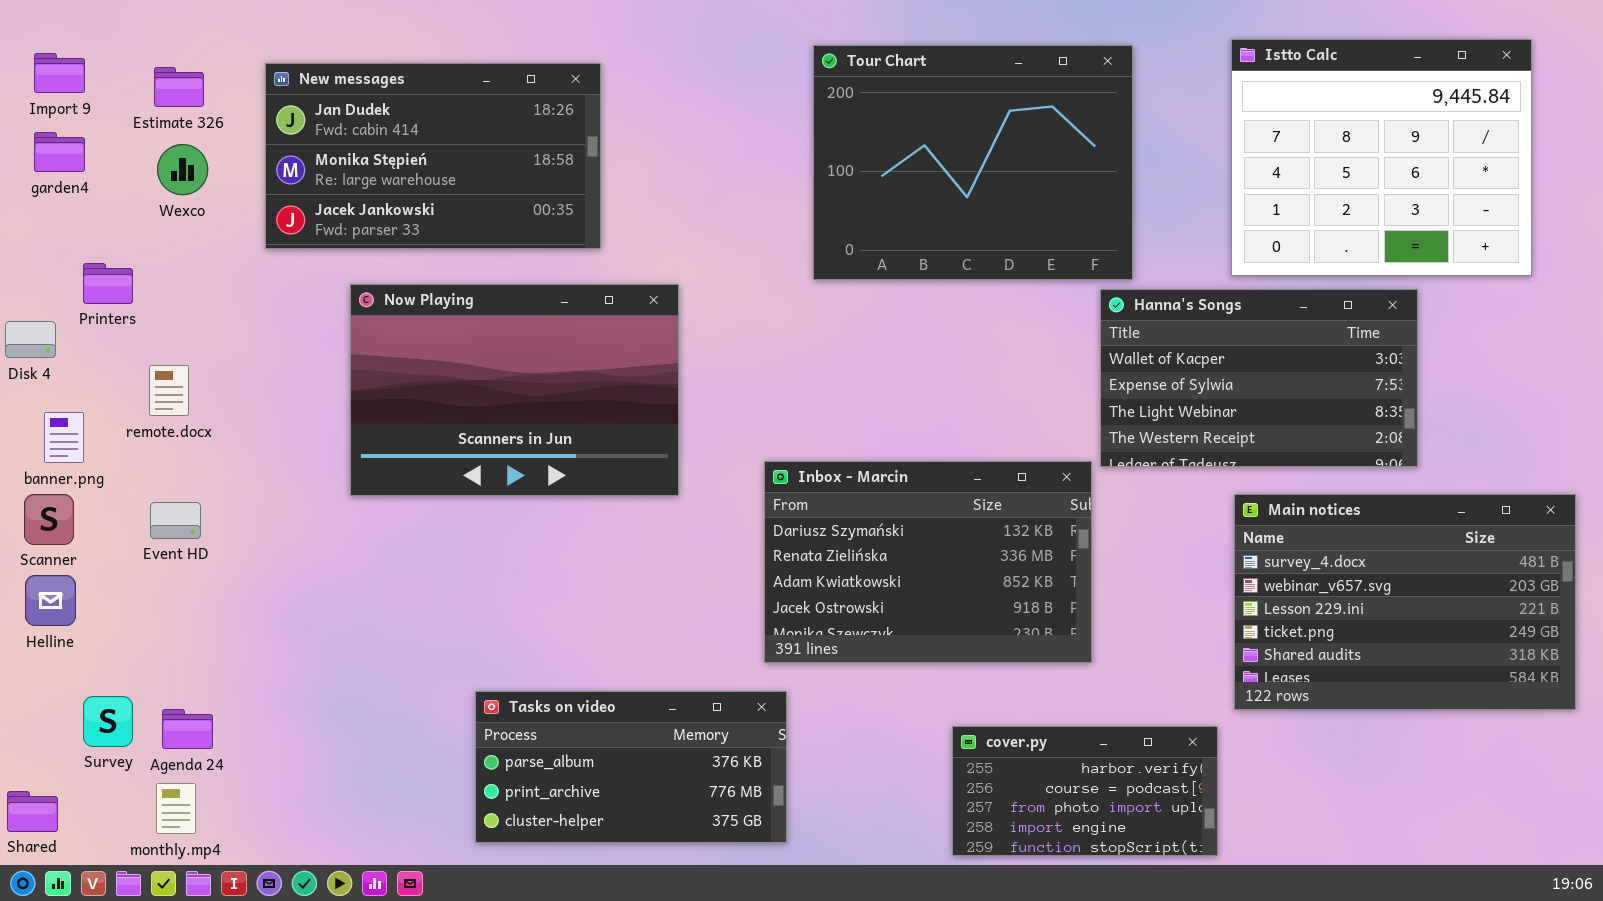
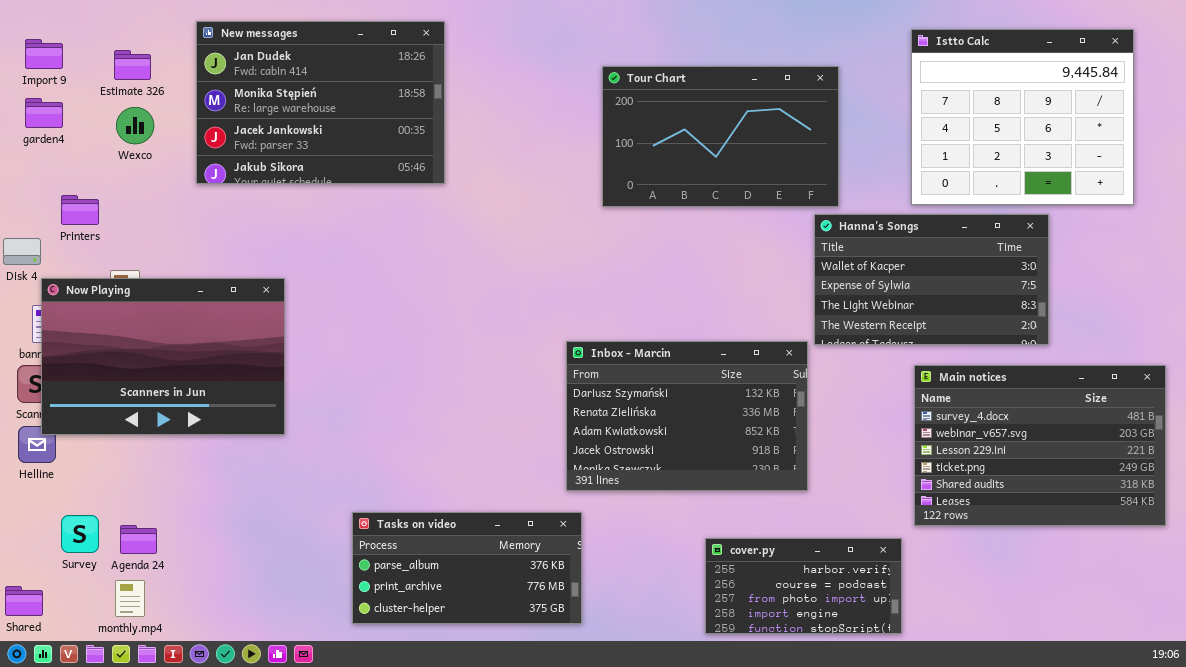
Tour Chart: [813,45,1133,280] -> [602,66,839,207], resized
New messages: [265,63,601,249] -> [196,21,445,184], resized
Now Playing: [350,284,679,496] -> [41,278,285,435], moved

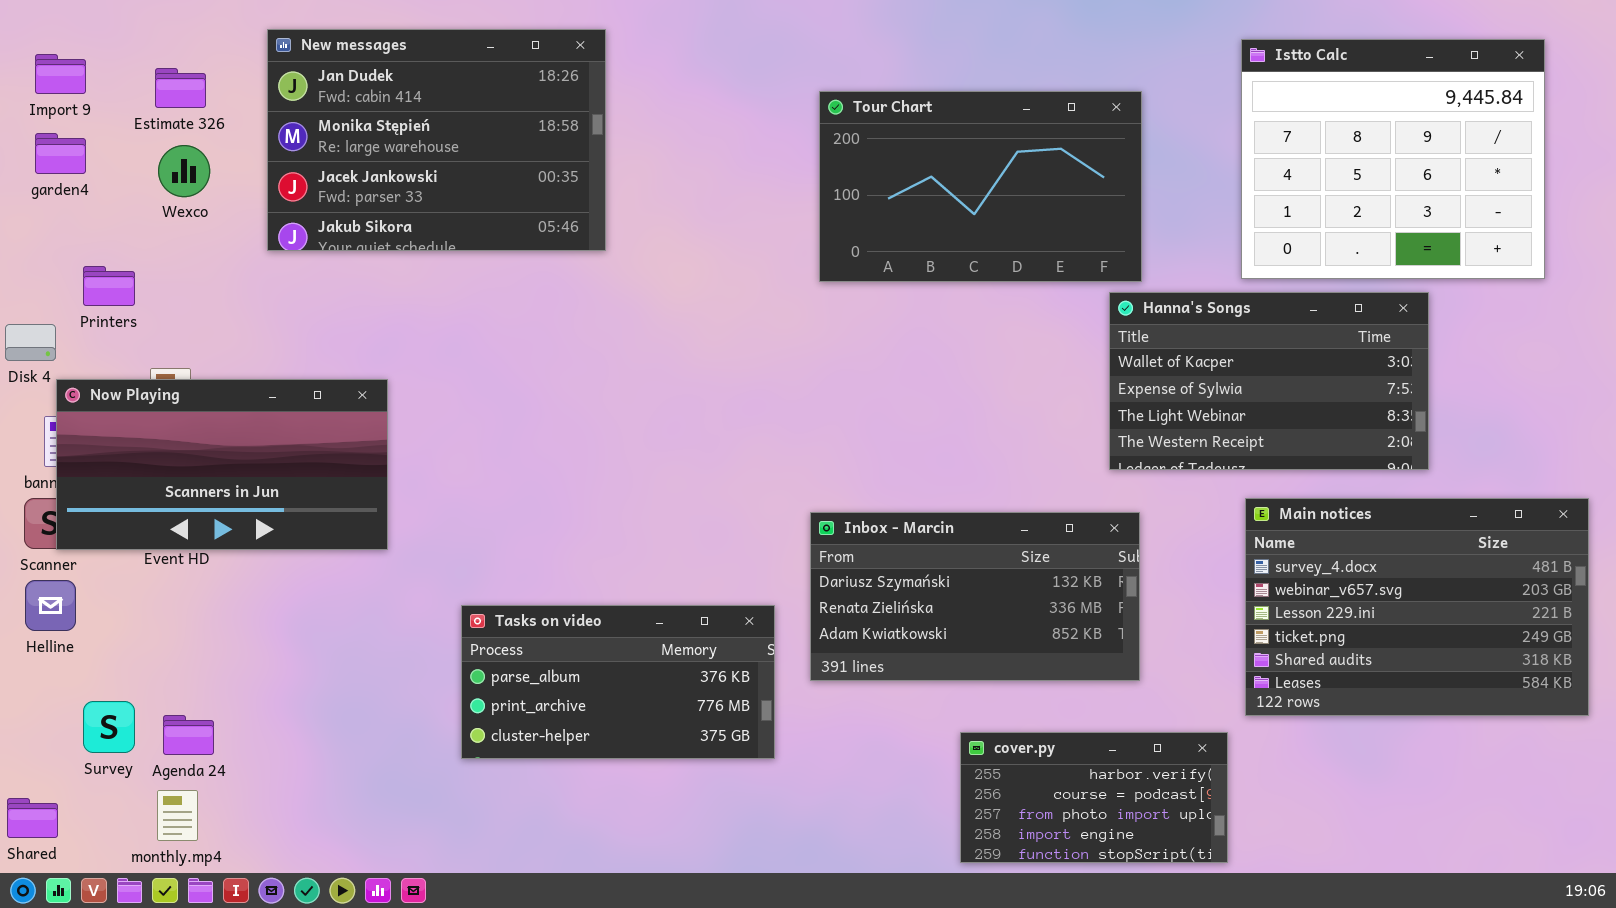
Now Playing: [41,278,285,435] -> [56,379,388,550], resized
Inbox - Marcin: [566,341,808,491] -> [810,512,1140,681], moved, resized
Tasks on video: [352,512,582,624] -> [461,605,775,759], moved

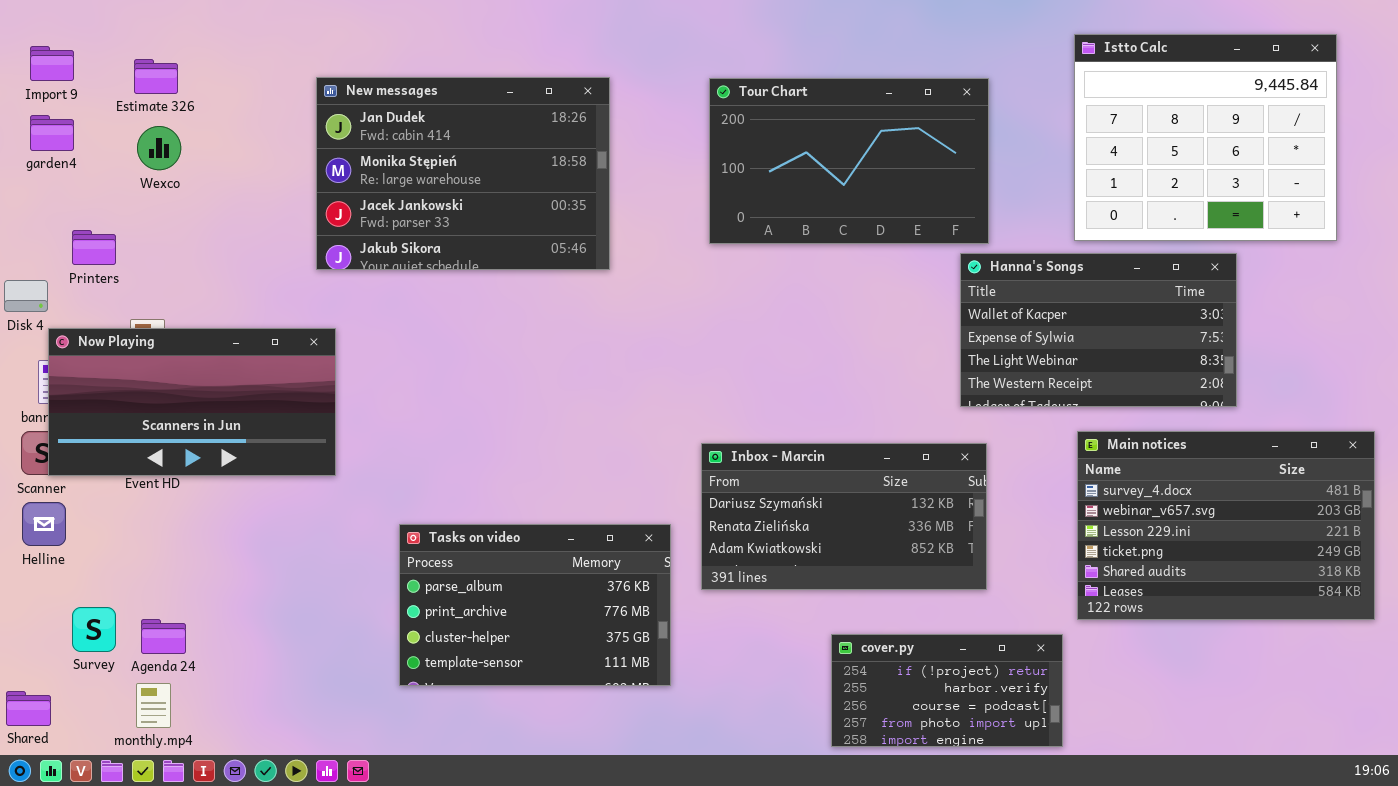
New messages: [267,29,606,251] -> [316,77,610,270], moved
Tasks on video: [461,605,775,759] -> [399,524,671,686], resized
cover.py: [960,732,1228,863] -> [831,634,1063,747], scrolled up 1 row

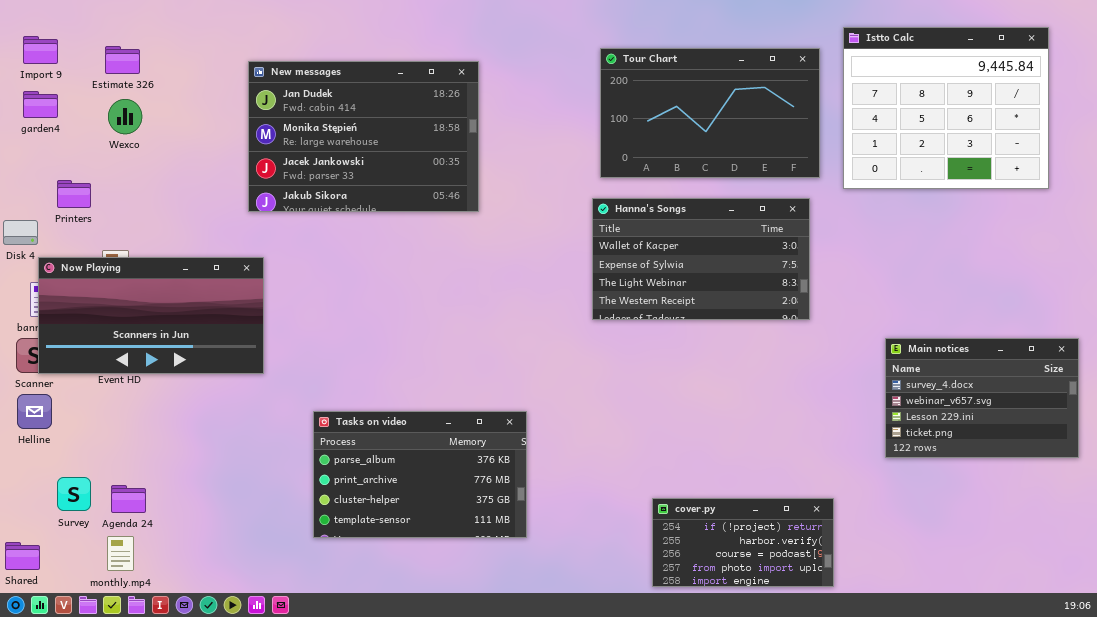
Tour Chart: [709,78,989,244] -> [600,48,820,178], moved
Hanna's Songs: [960,253,1237,407] -> [592,198,810,320], moved
Main notices: [1077,431,1375,620] -> [885,338,1079,458], resized
Inbox - Marcin: [701,443,987,590] -> none, closed

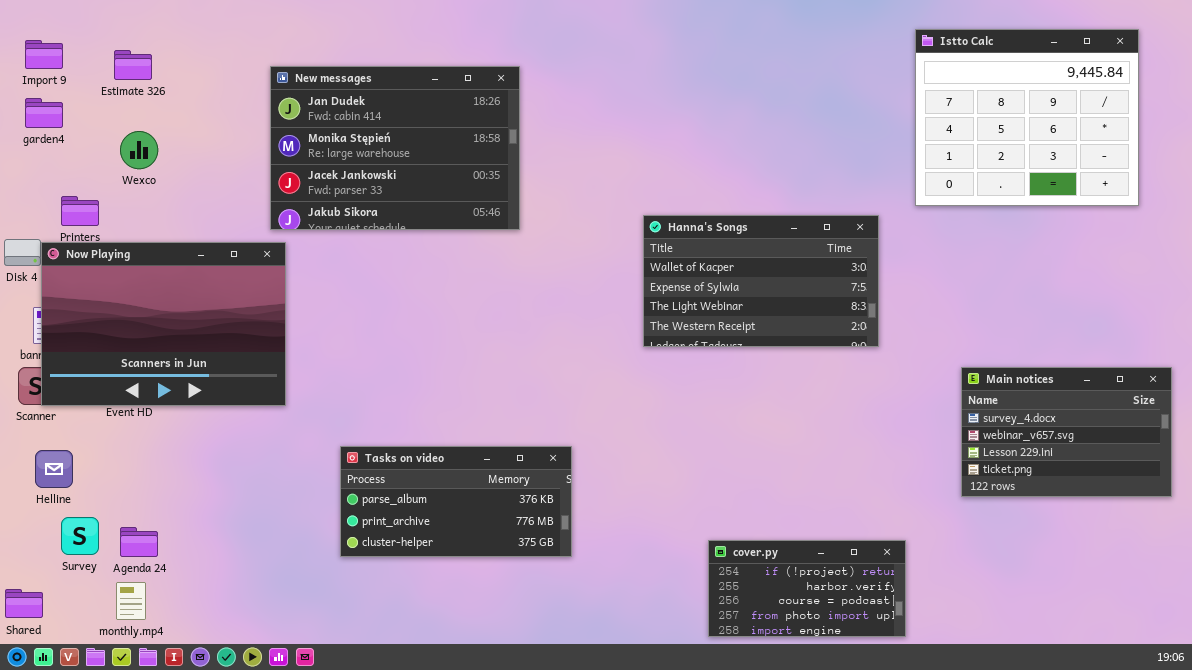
Tour Chart: [600,48,820,178] -> none, closed
Wexco: [108,99,142,134] -> [120,131,158,169], moved
Now Playing: [38,257,264,374] -> [41,242,286,406], resized
Helline: [17,394,52,429] -> [35,450,73,488], moved
Tasks on video: [313,411,527,538] -> [340,446,572,557], resized

